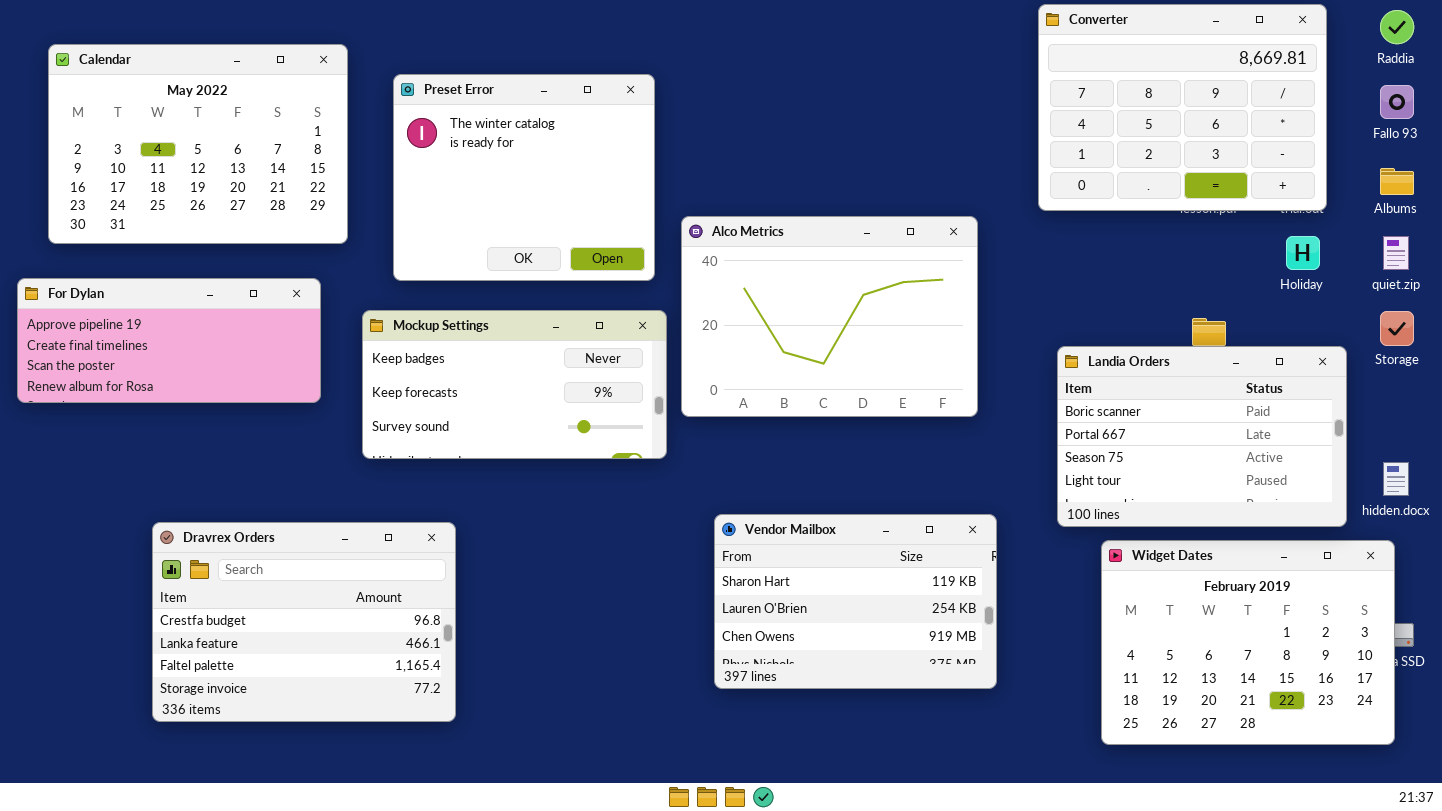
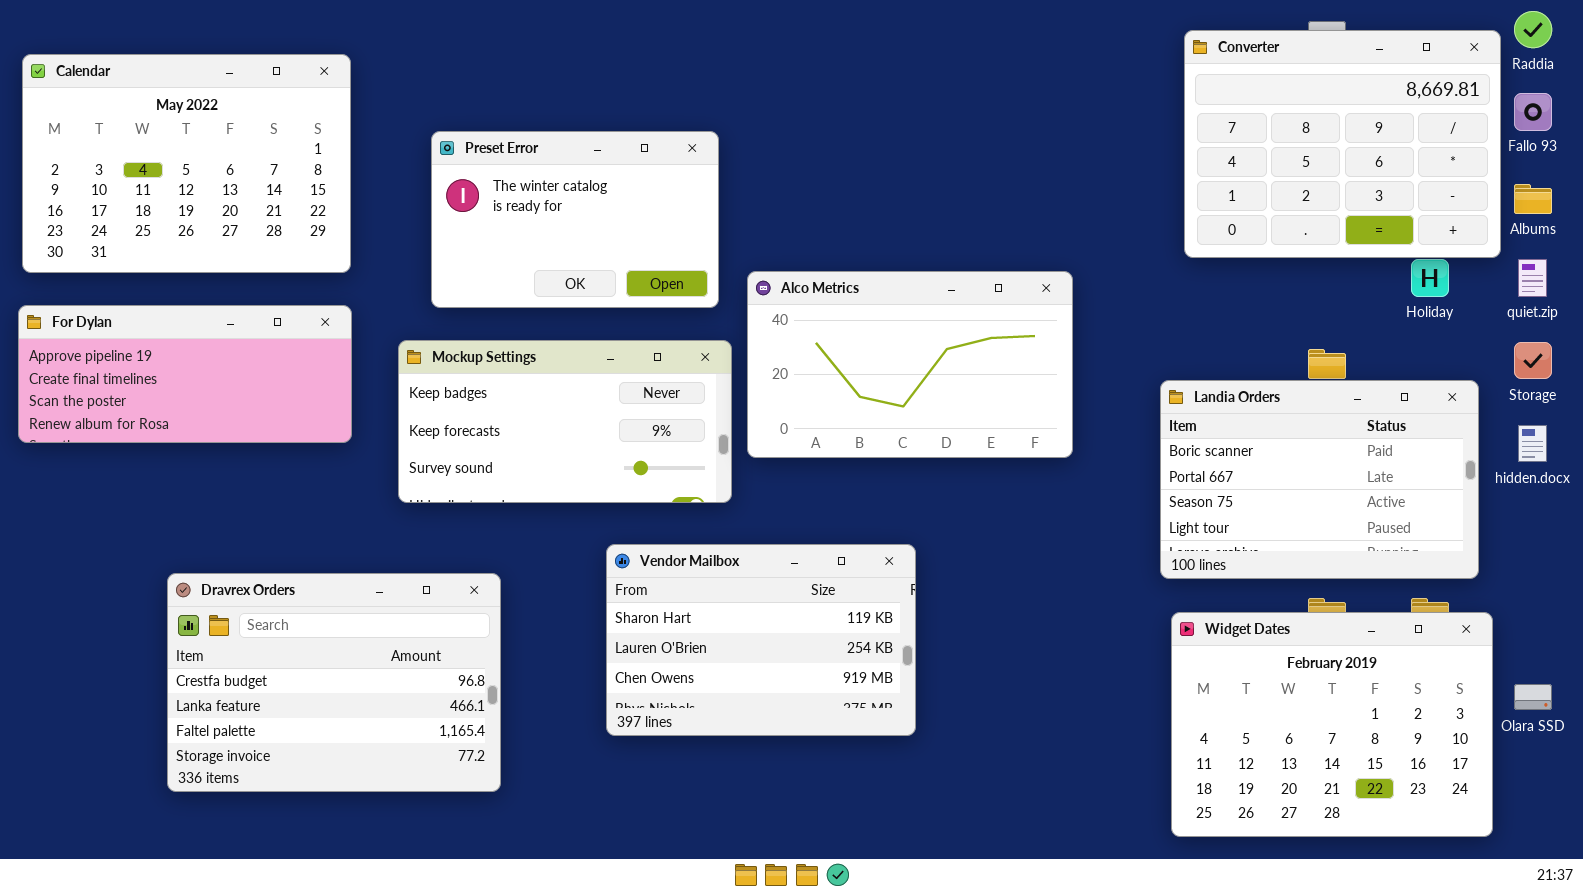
Converter: [1038,4,1327,211] -> [1184,30,1501,258], moved
Calendar: [48,44,348,244] -> [22,54,351,273], moved
Preset Error: [393,74,655,281] -> [431,131,719,308], resized
Alco Metrics: [681,216,978,417] -> [747,271,1073,458], resized
hidden.docx: [1383,462,1409,496] -> [1518,425,1547,462], moved
Vendor Mailbox: [714,514,997,689] -> [606,544,916,736], moved
Widget Dates: [1101,540,1395,745] -> [1171,612,1493,837], moved

